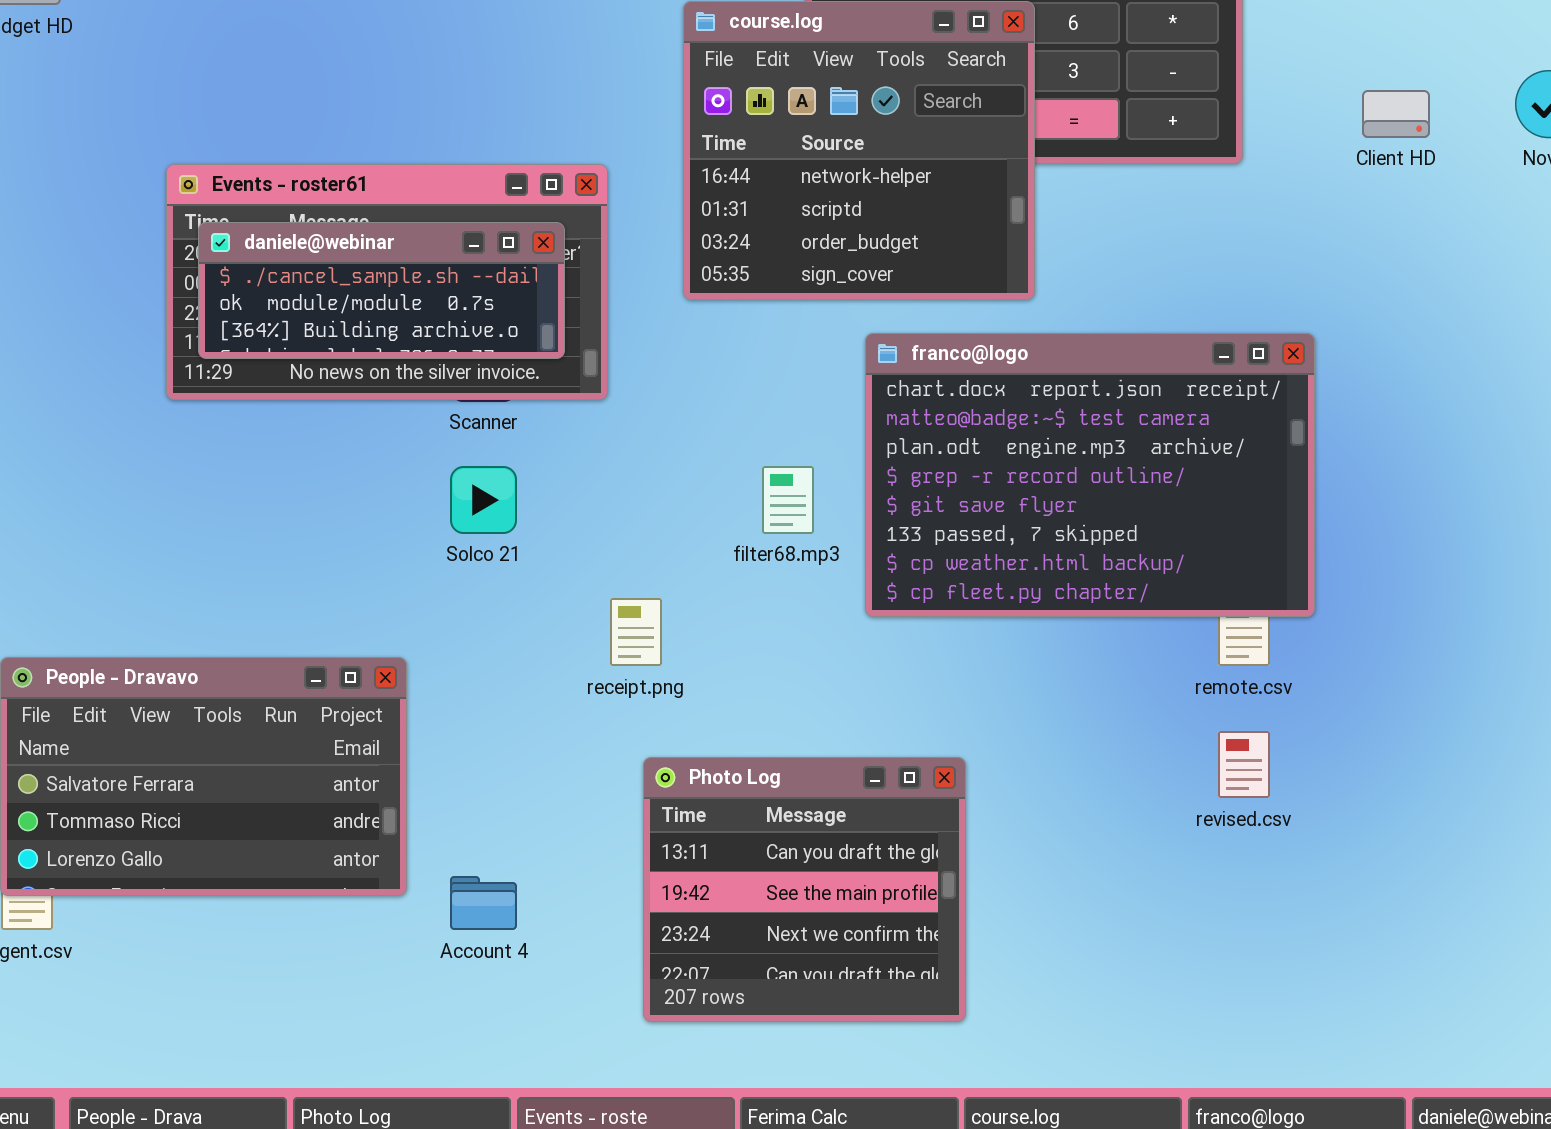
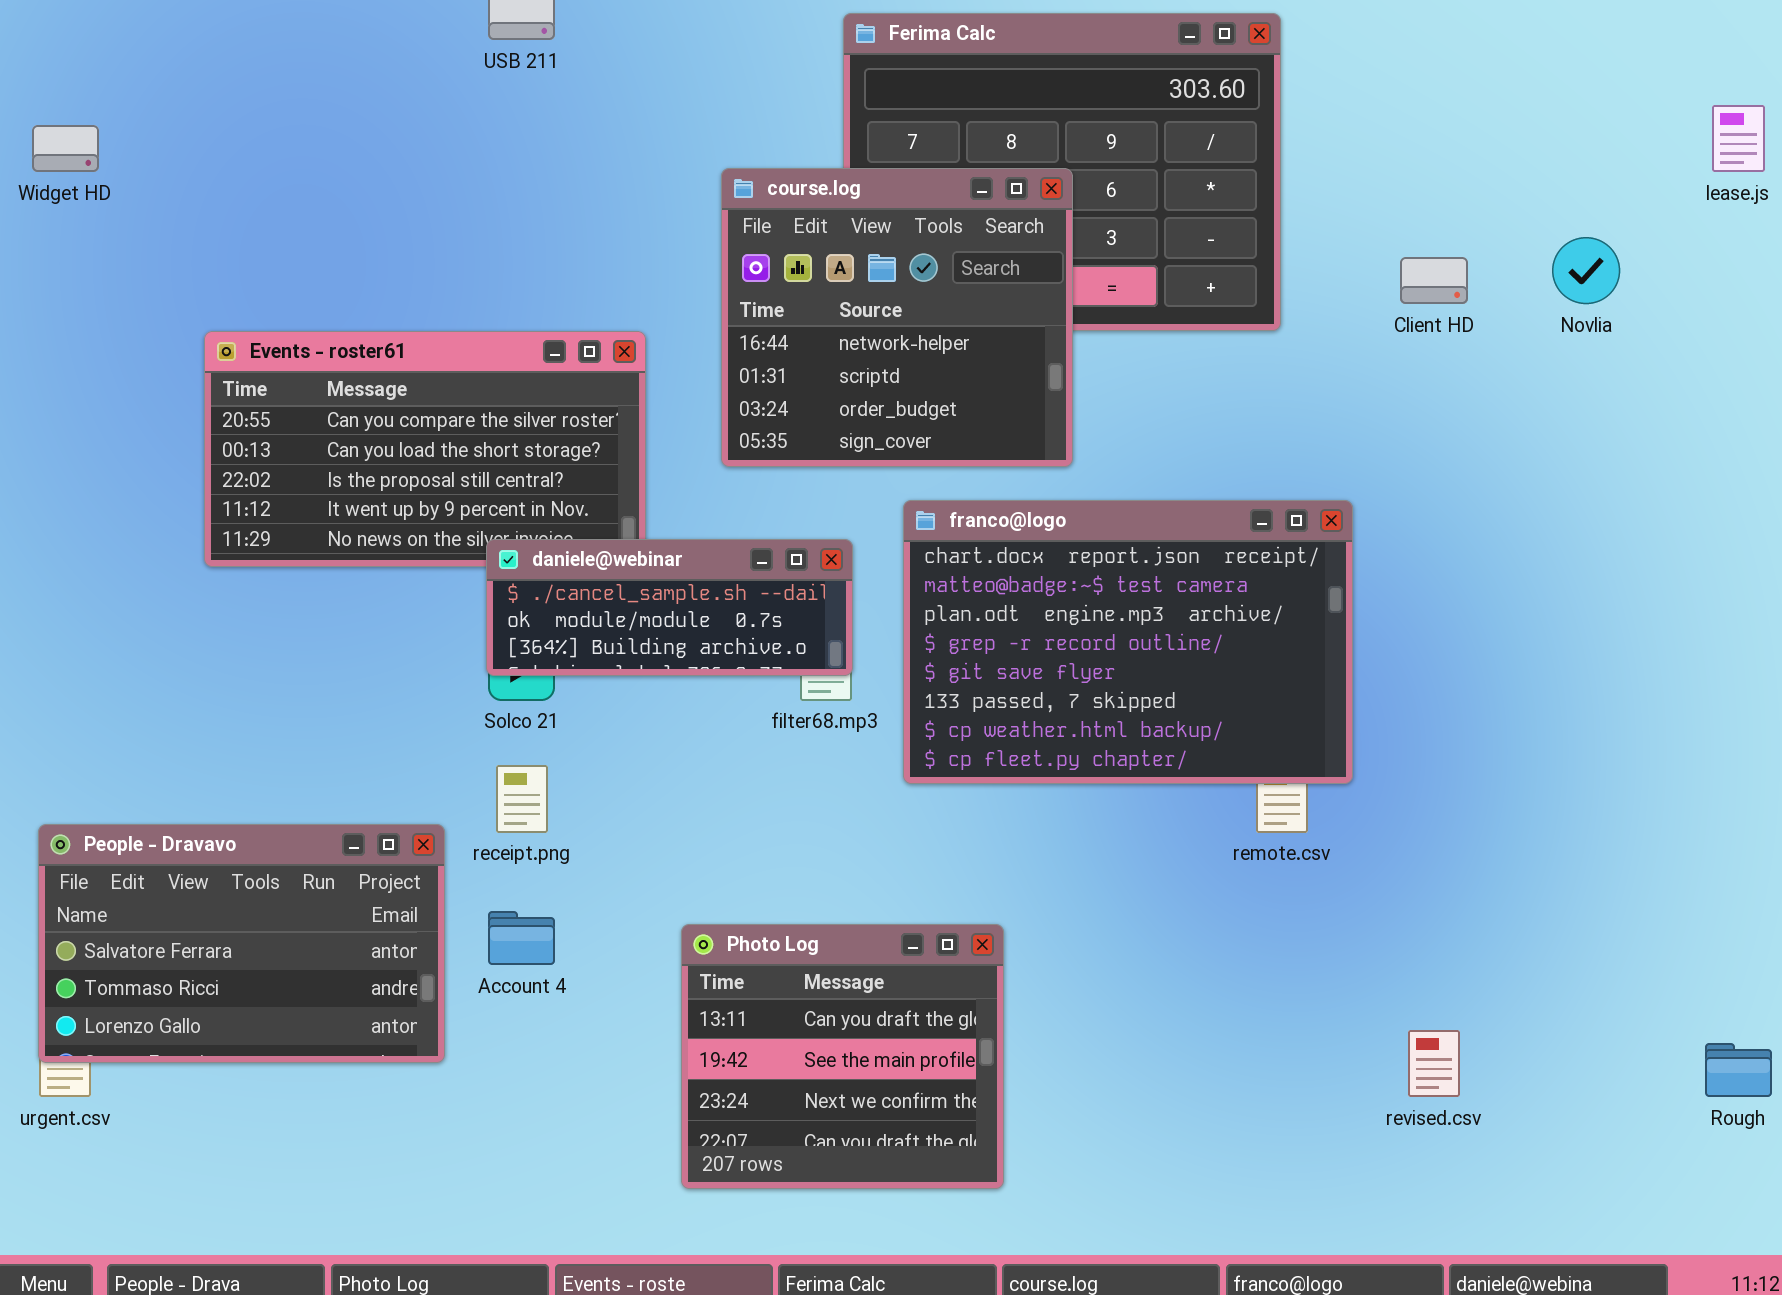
daniele@webinar: [198,222,565,359] -> [486,539,853,676], moved
receipt.png: [610,598,662,666] -> [496,765,548,833], moved
revised.csv: [1218,731,1270,798] -> [1408,1030,1460,1097], moved
Account 4: [450,876,517,930] -> [488,911,555,965], moved

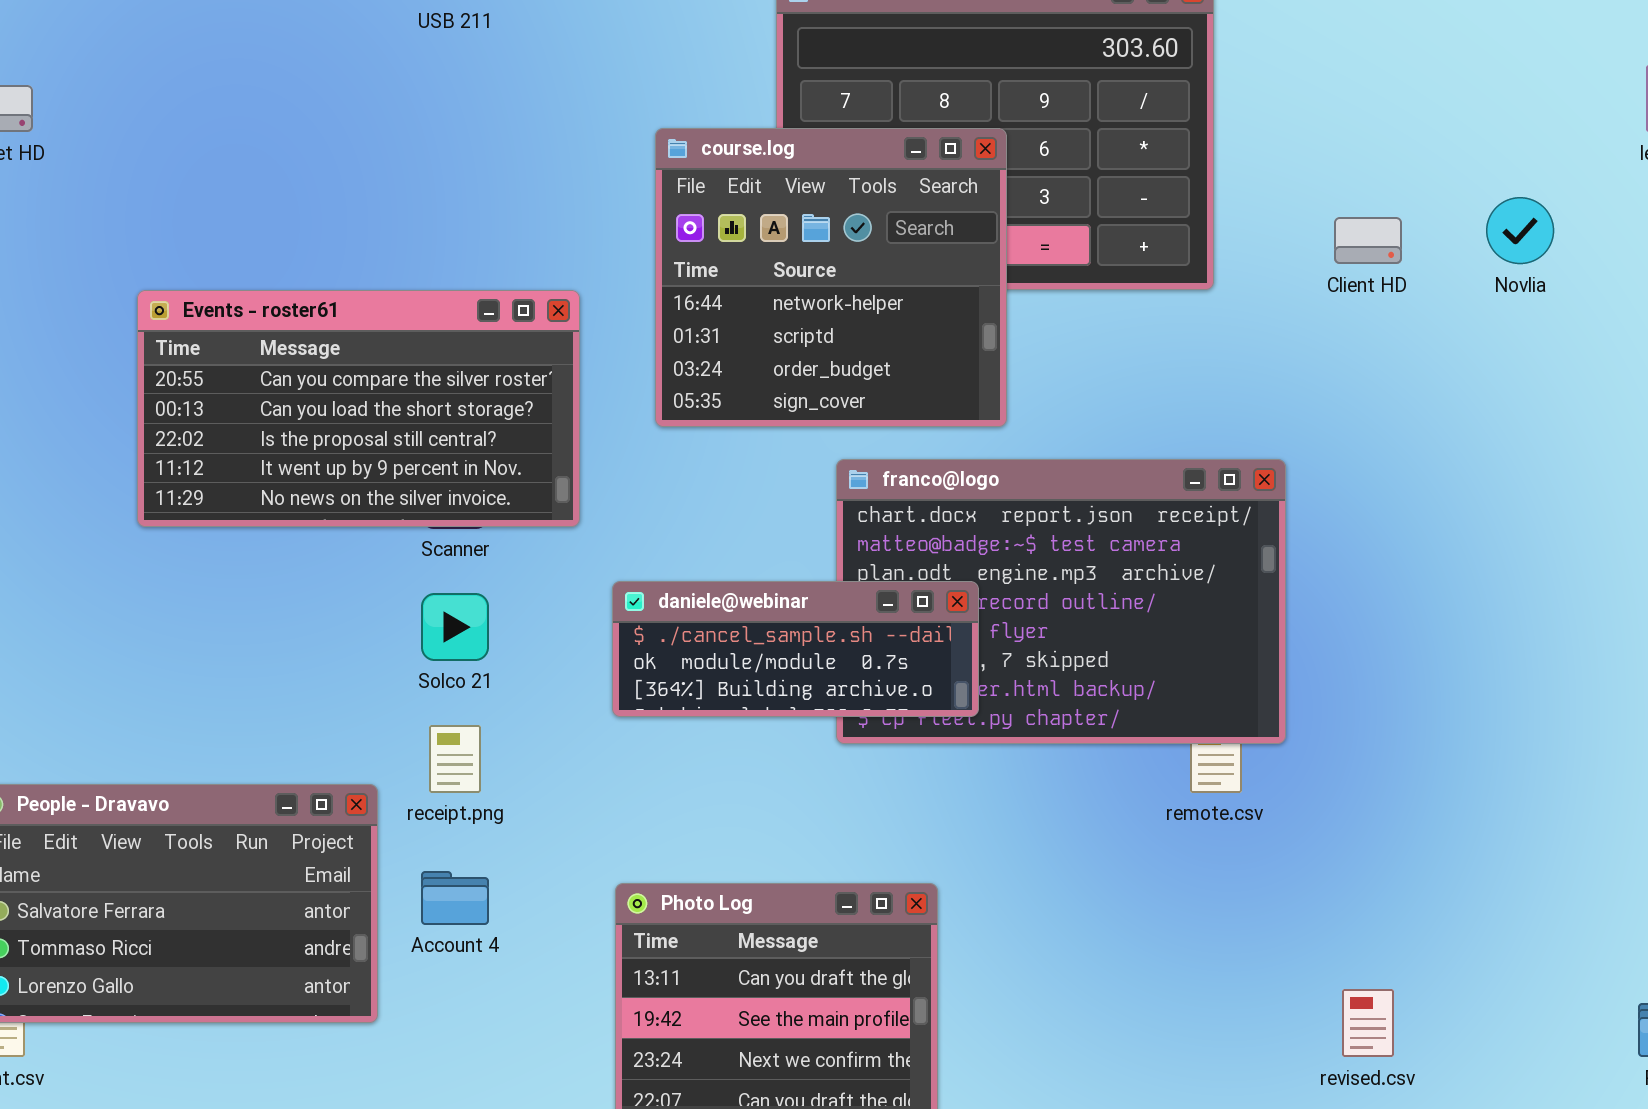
daniele@webinar: [486,539,853,676] -> [612,581,979,717], moved

